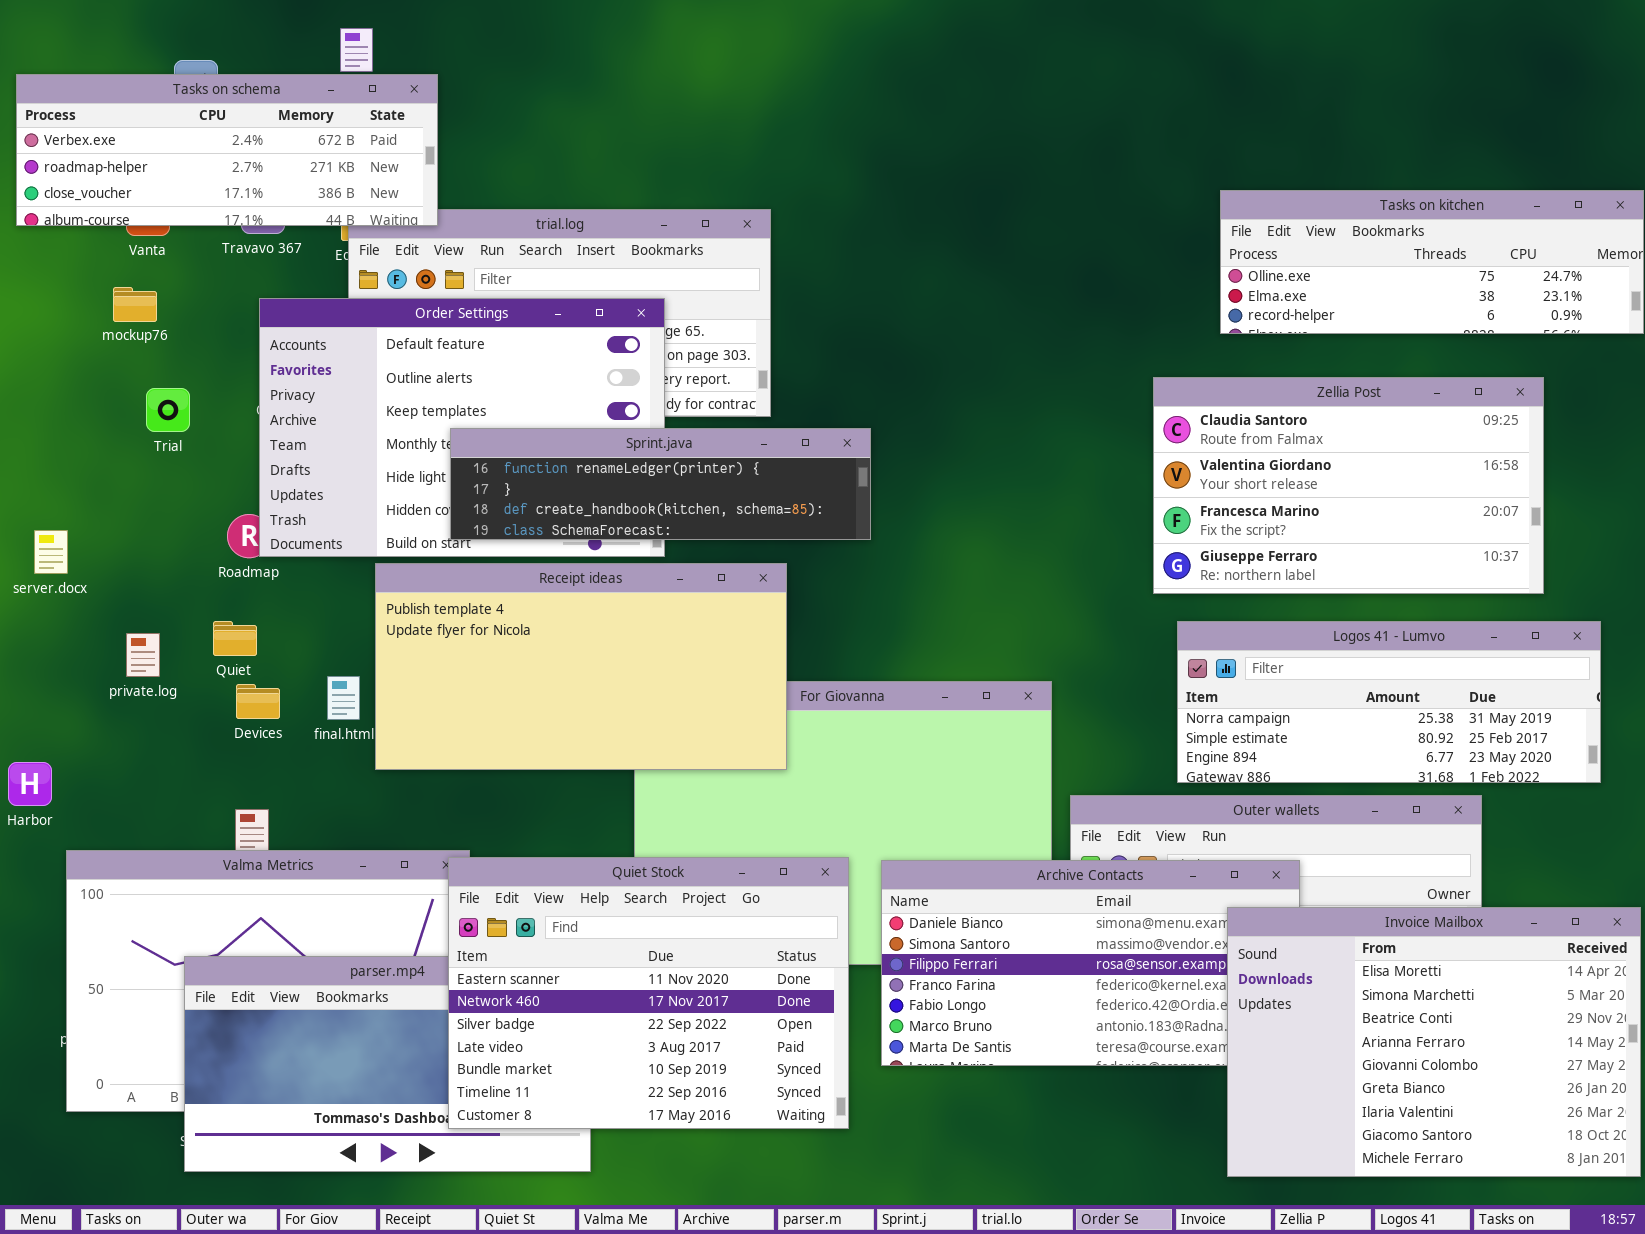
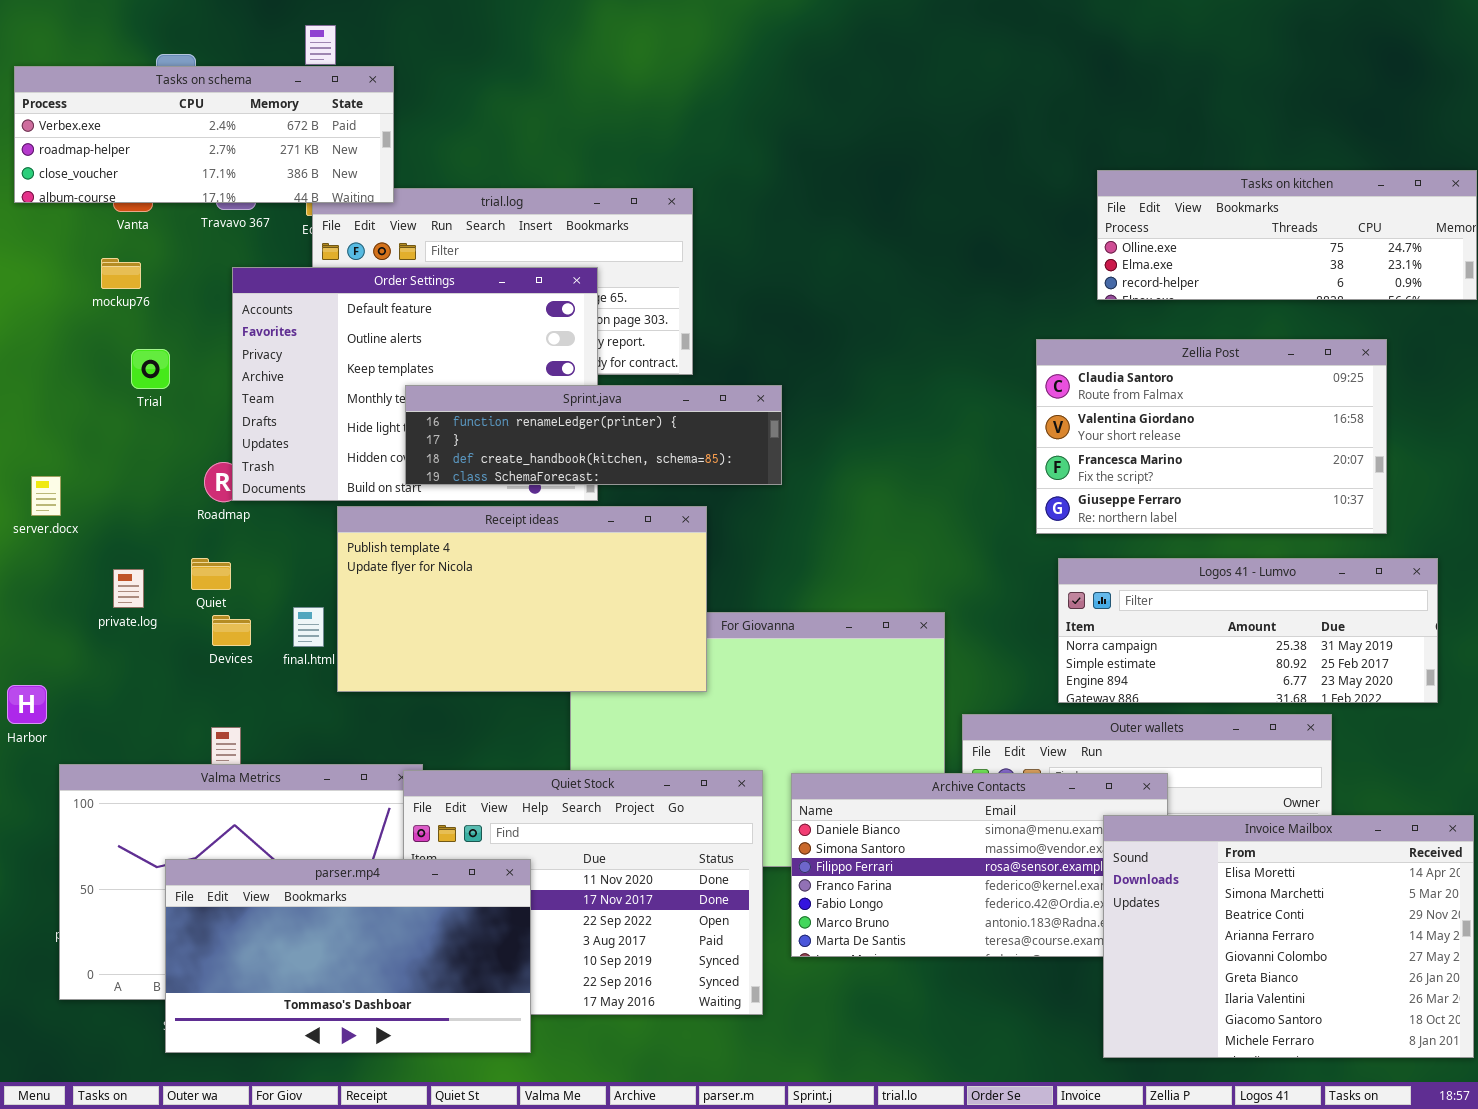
parser.mp4: [184,956,591,1172] -> [165,859,531,1053], raised

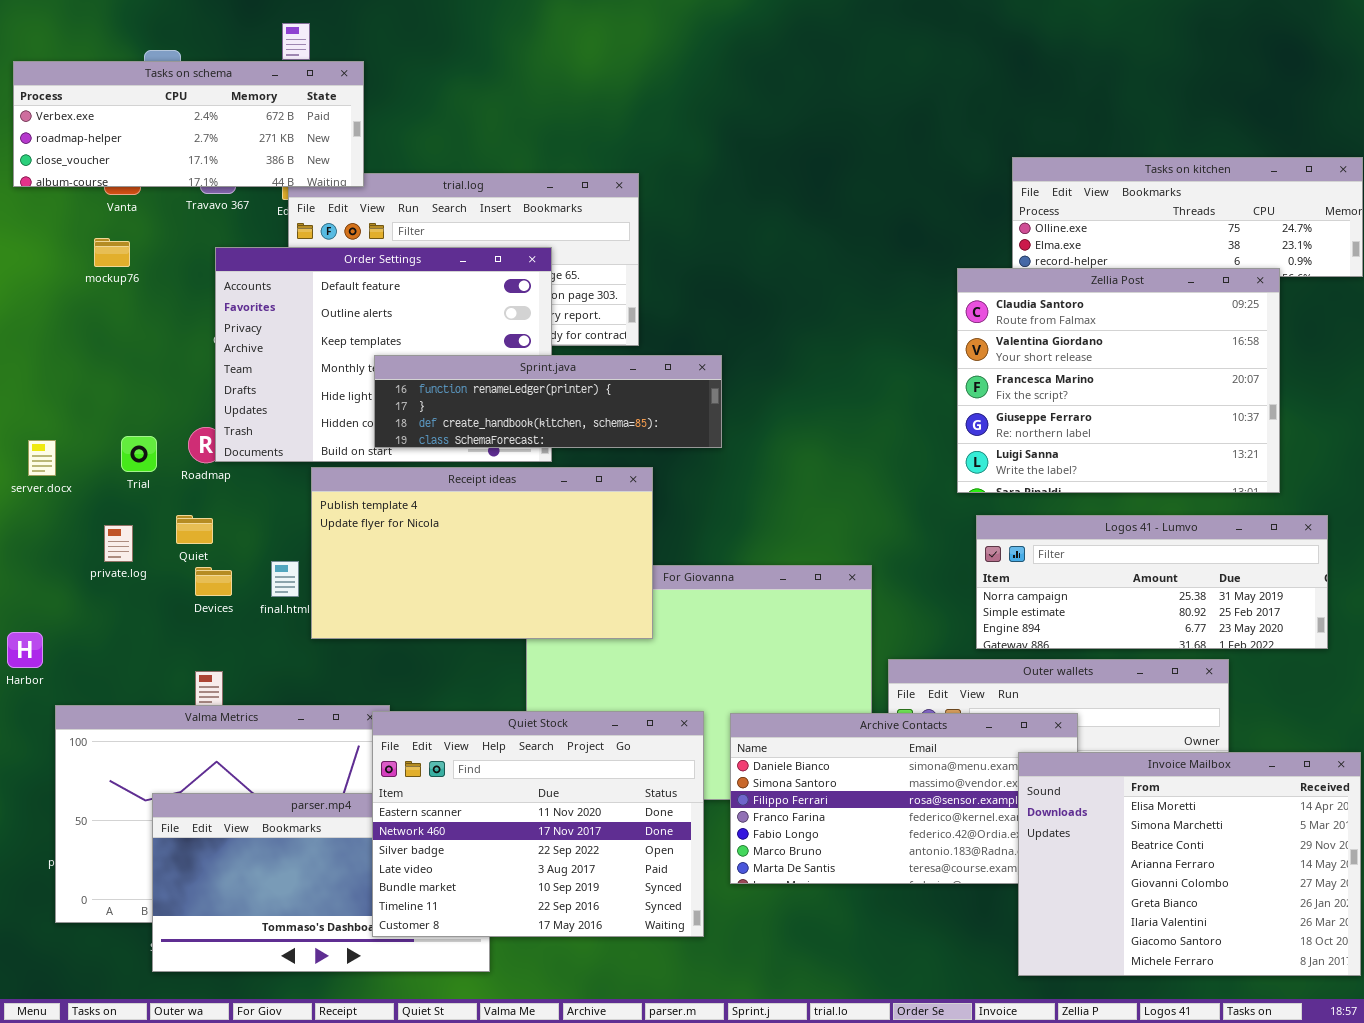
Zellia Post: [1036,339,1387,534] -> [957,268,1280,493], resized
Trial: [131,349,170,389] -> [121,436,157,472], moved
Quiet Stock: [403,770,763,1015] -> [372,711,704,937], raised

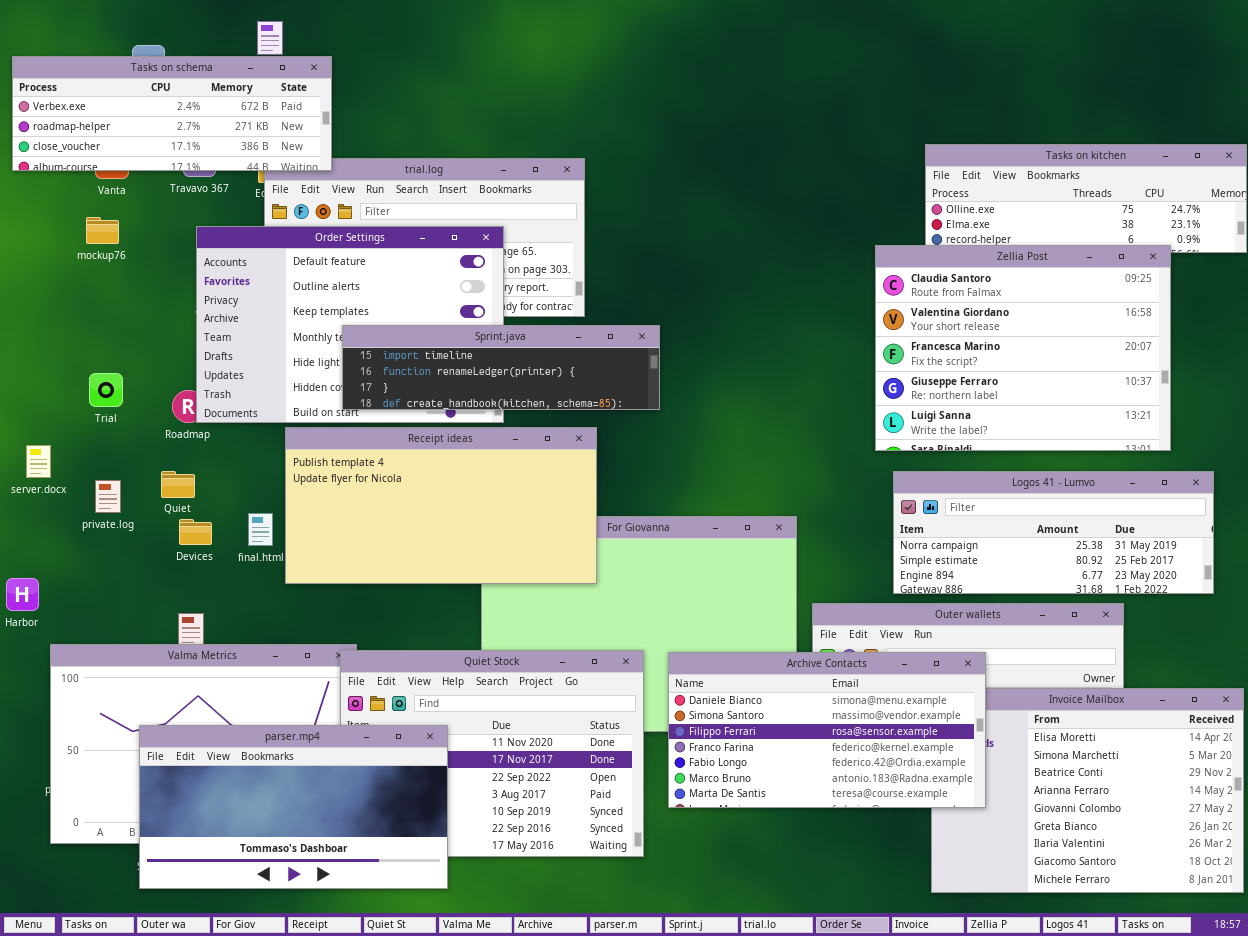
Sprint.java: [374,355,722,448] -> [342,325,660,410], scrolled up 1 row
Trial: [121,436,157,472] -> [89,373,123,407], moved
server.docx: [28,440,56,476] -> [26,445,51,478], moved
Archive Contacts: [730,713,1078,884] -> [668,652,986,808], raised
parser.mp4: [152,793,490,972] -> [139,725,448,889], raised

